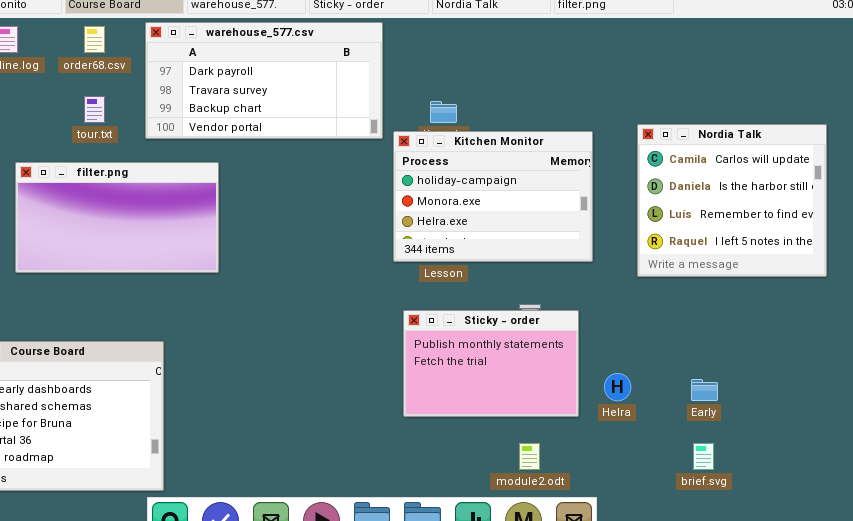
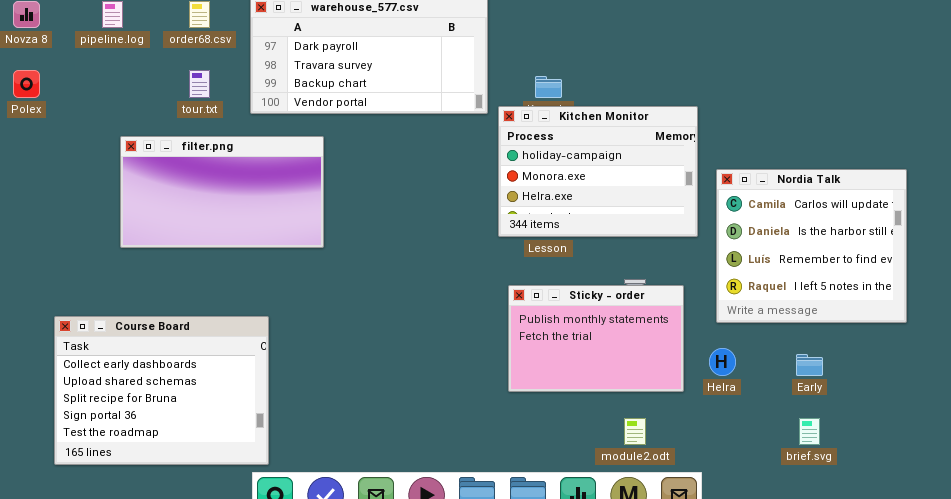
Nordia Talk: [637,124,827,277] -> [716,169,907,323], moved

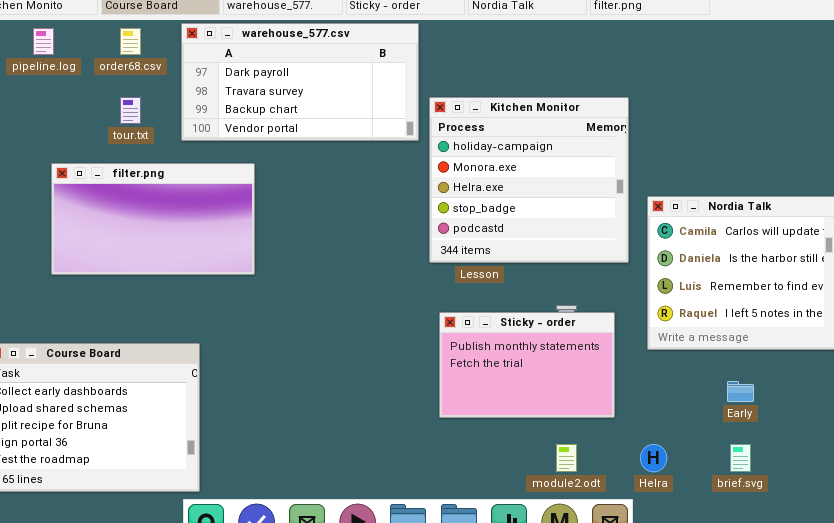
Kitchen Monitor: [498,106,698,237] -> [429,97,629,263], resized
Helra: [709,348,736,376] -> [640,444,667,472], moved

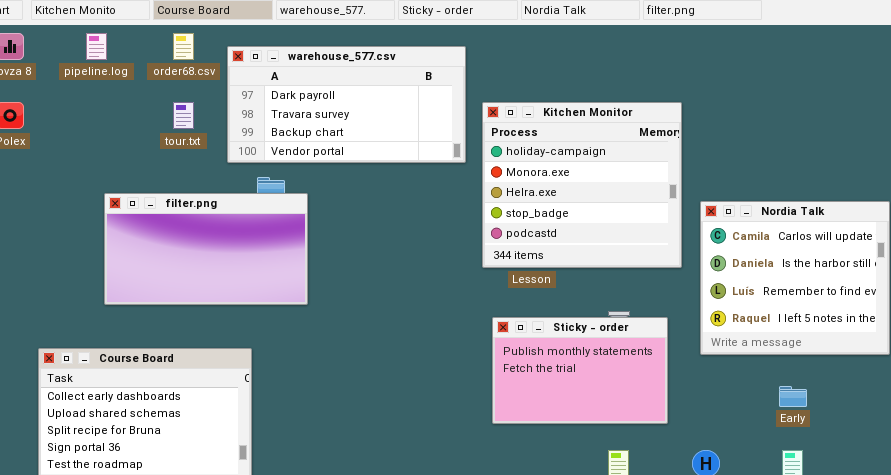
warehouse_577.csv: [181,23,419,141] -> [227,46,466,163], moved
filter.png: [51,163,255,275] -> [104,193,308,305], moved

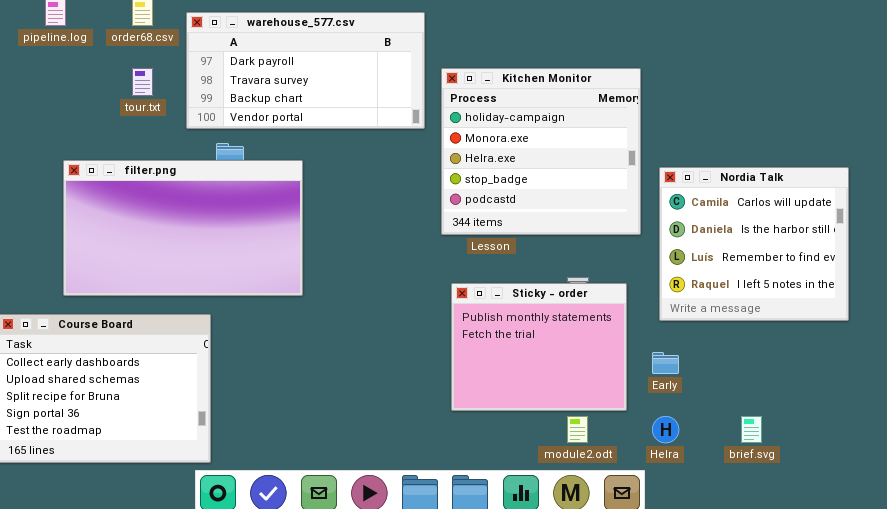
filter.png: [104,193,308,305] -> [63,160,303,296], resized
Sticky - order: [492,317,668,424] -> [451,283,627,411], resized
Early: [779,386,807,407] -> [652,352,679,374], moved

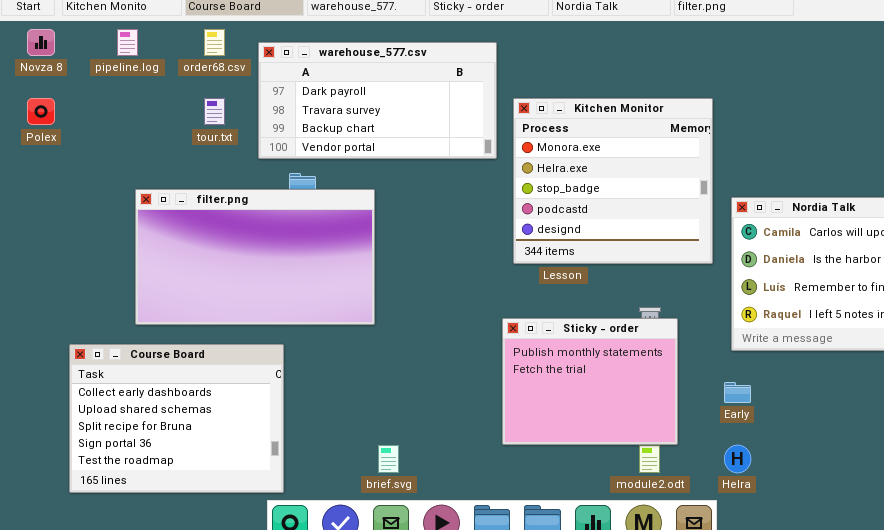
Kitchen Monitor: [441,68,641,235] -> [513,98,713,264], scrolled down 1 row
Sticky - order: [451,283,627,411] -> [502,318,678,445], moved
brief.svg: [741,416,762,443] -> [378,445,399,473], moved

